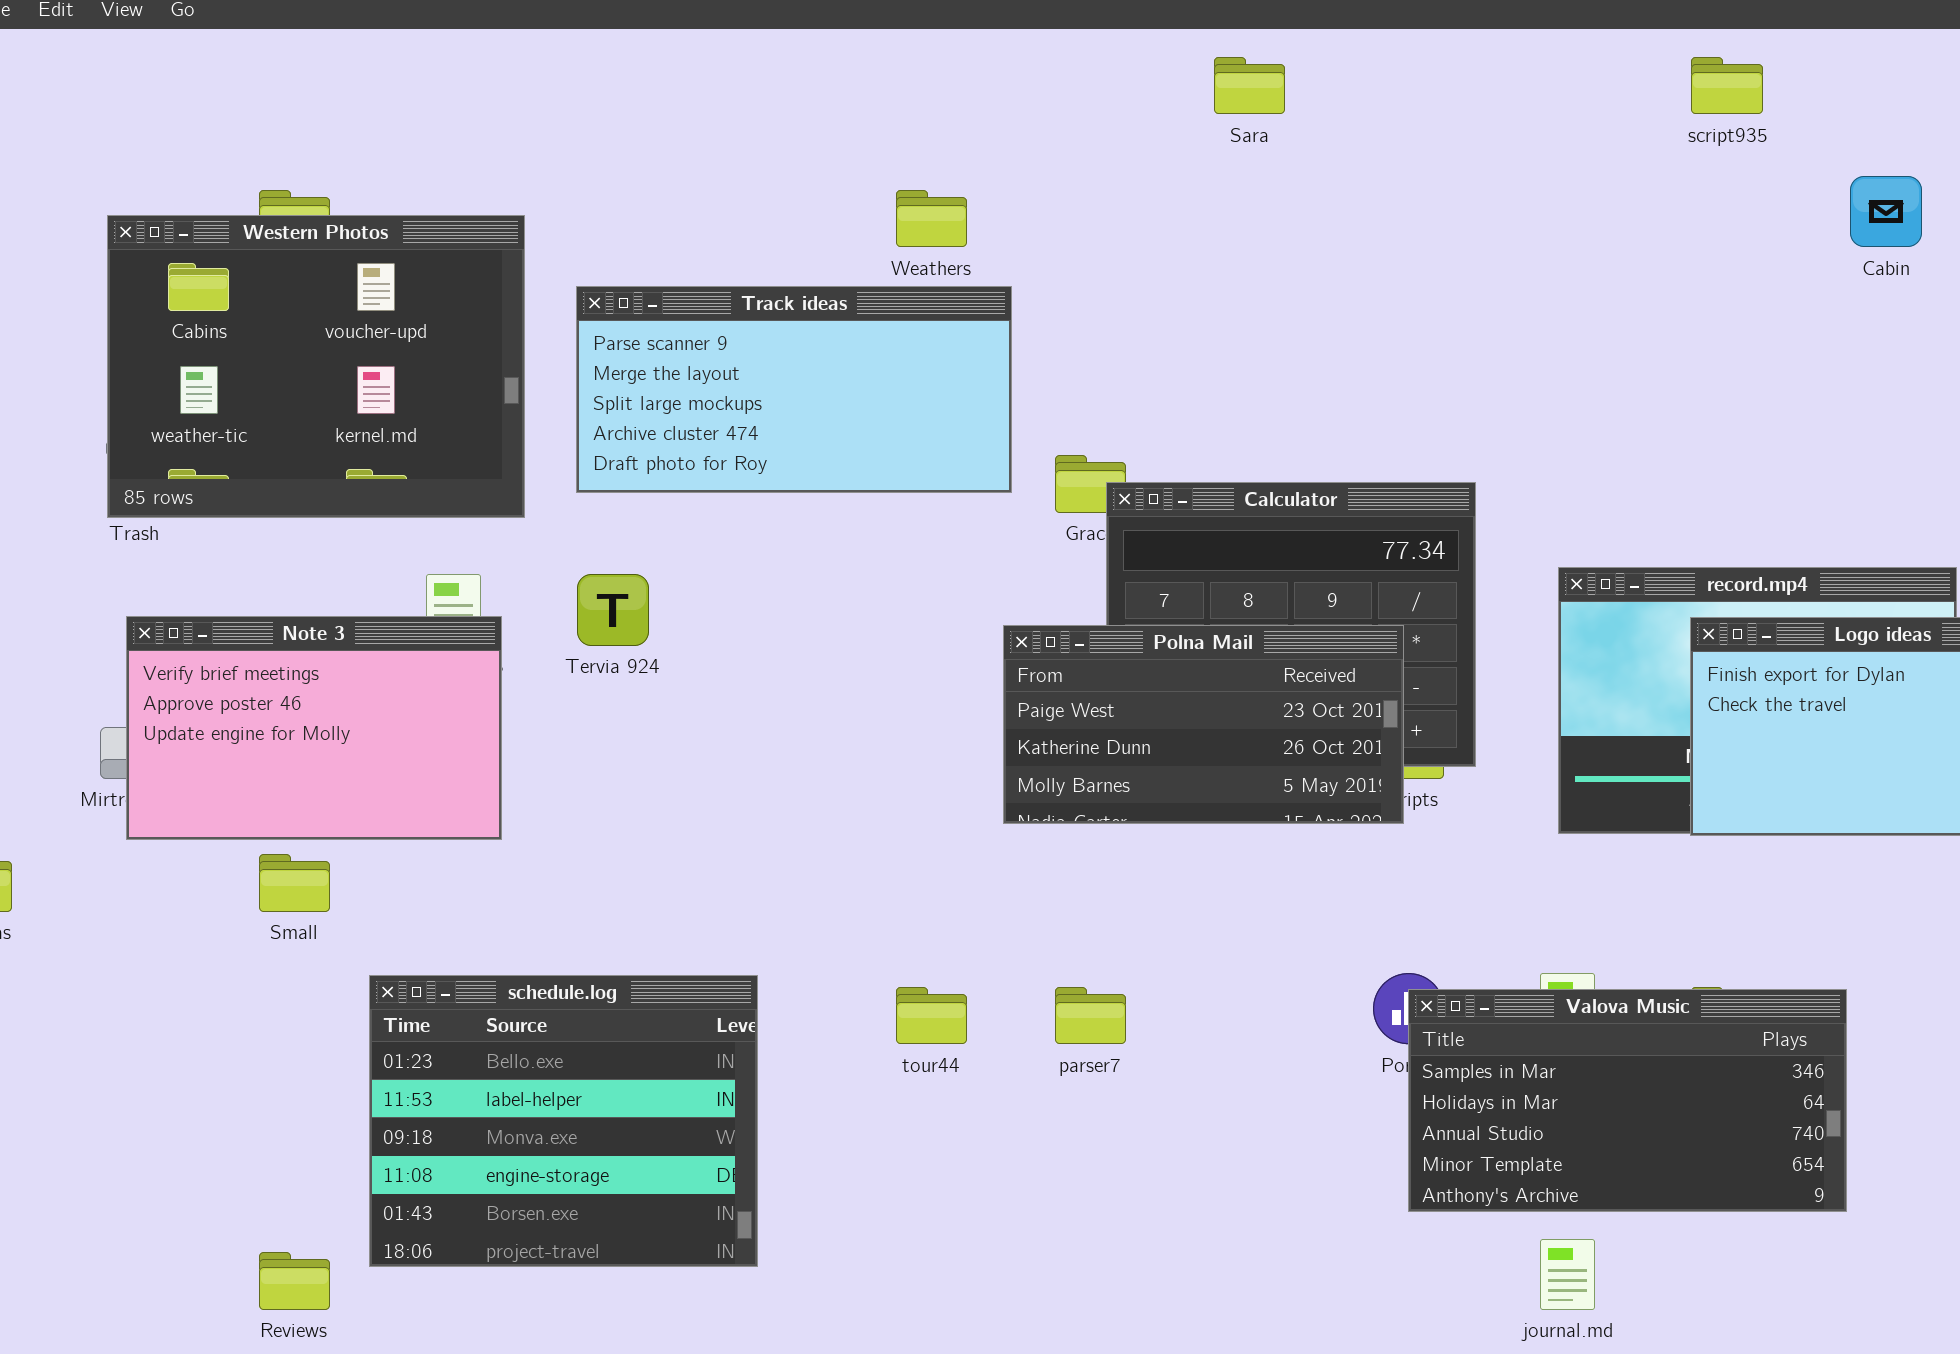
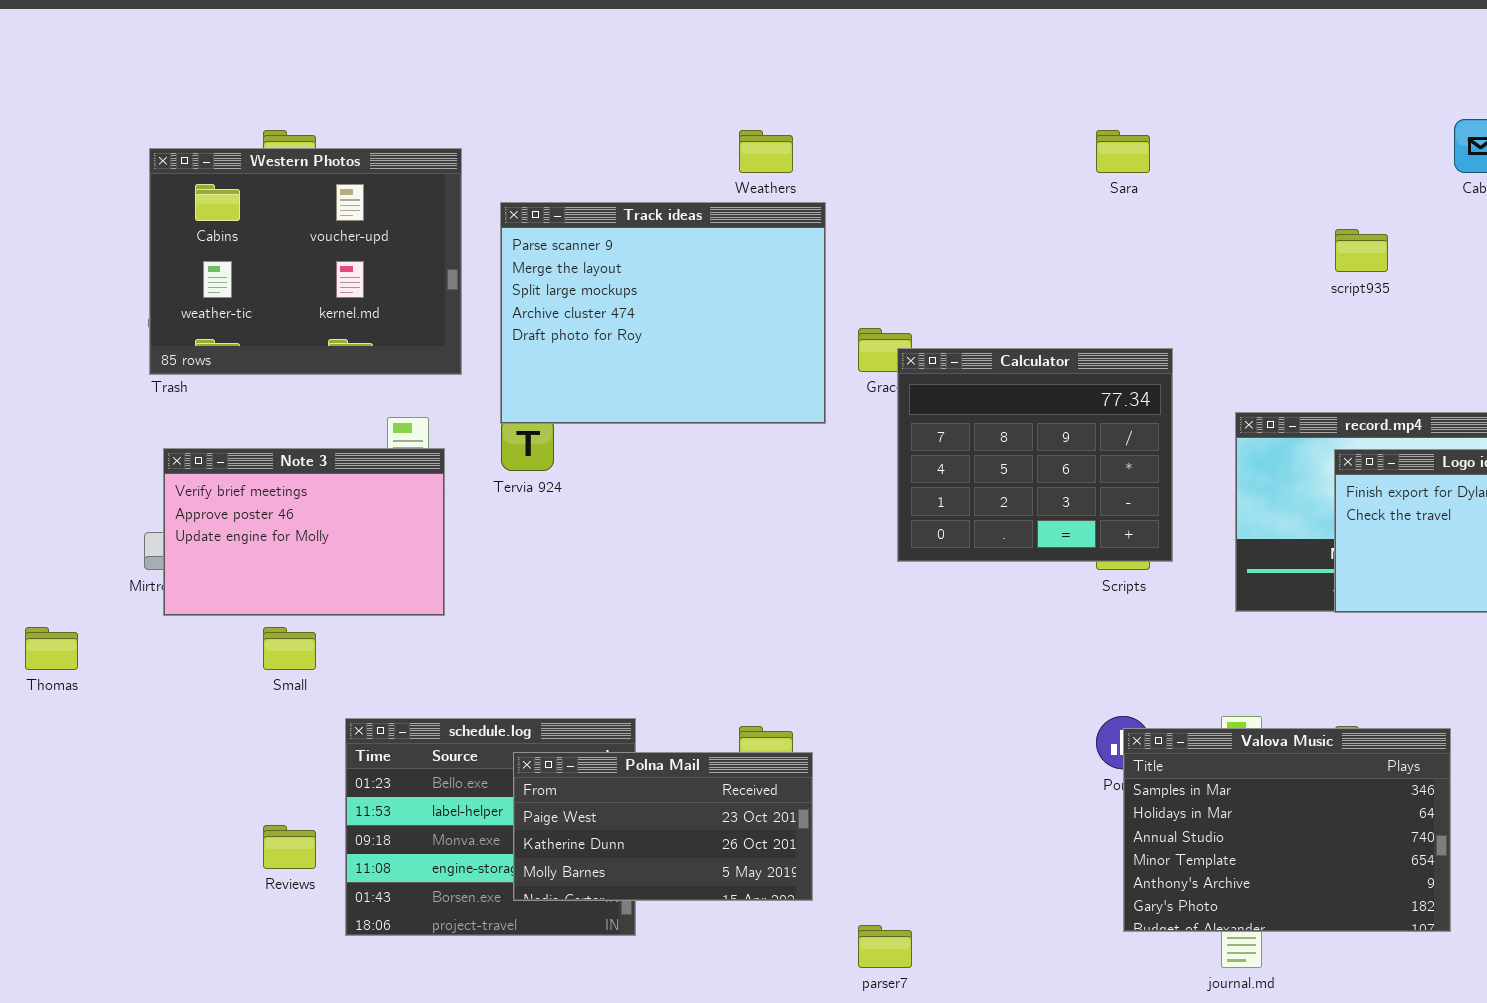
Sara: [1214,57,1285,114] -> [1096,130,1150,173], moved
script935: [1691,57,1763,114] -> [1335,229,1388,272], moved
Track ideas: [576,286,1012,493] -> [500,202,826,424], resized
Polna Mail: [1003,625,1404,824] -> [513,752,813,901], moved
parser7: [1055,987,1126,1044] -> [858,925,912,968], moved
Valova Music: [1408,989,1847,1212] -> [1123,728,1451,932], resized
Reviews: [259,1252,330,1310] -> [263,825,316,869], moved

